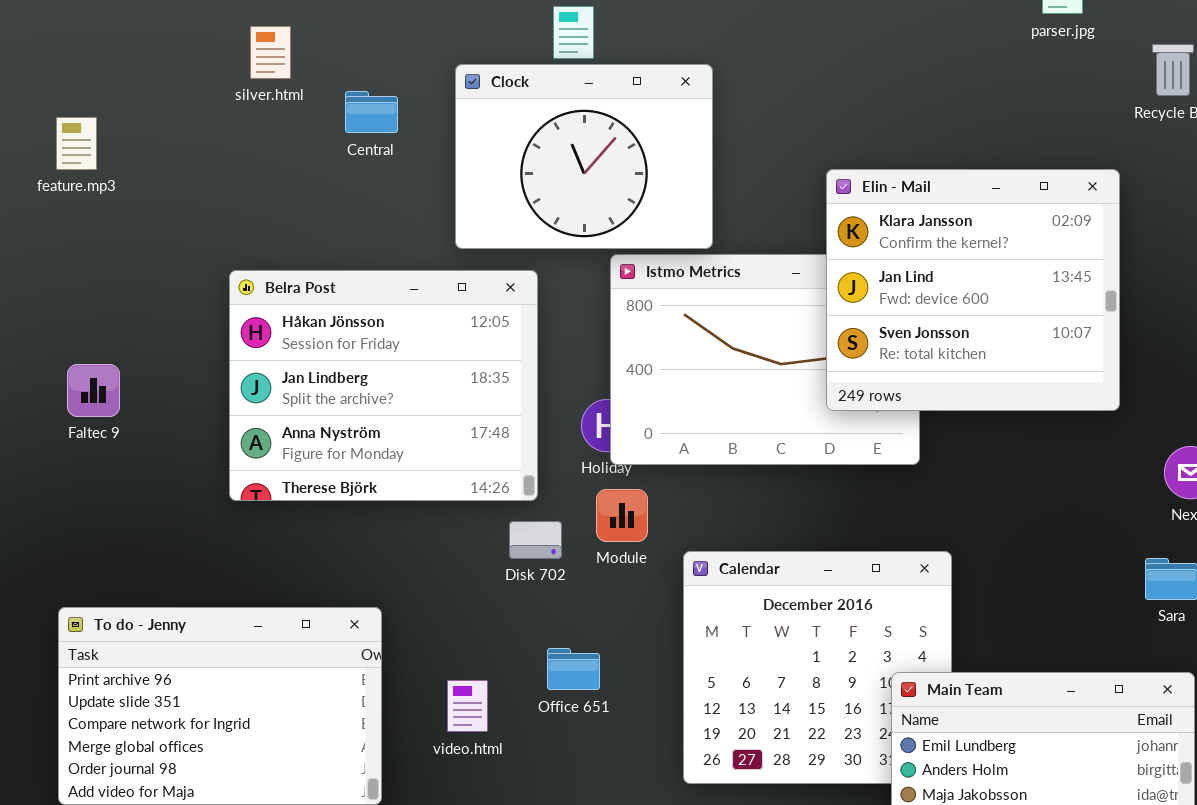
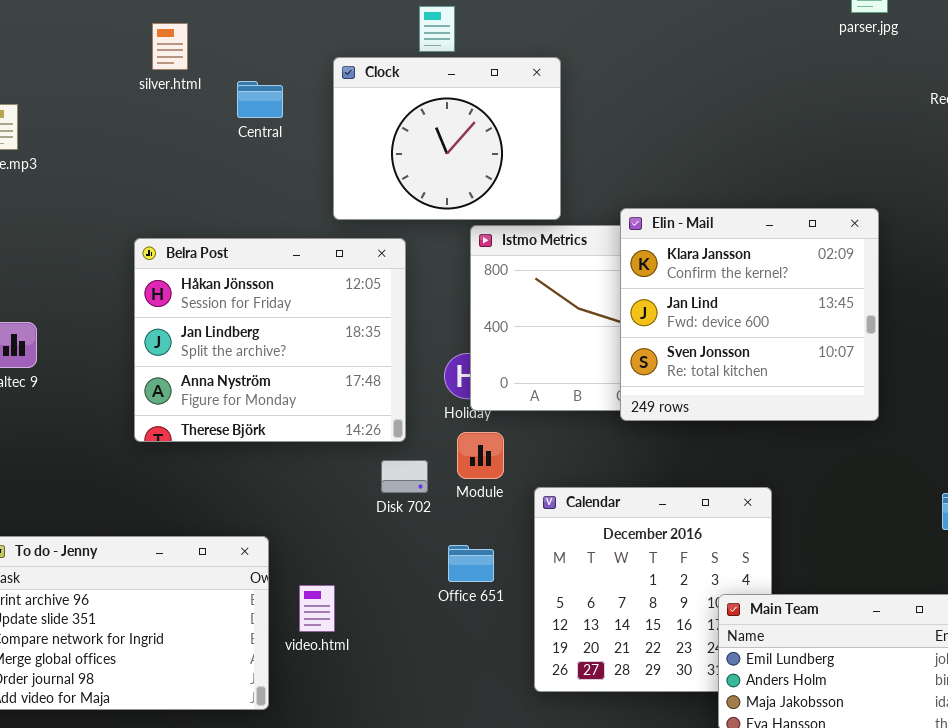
Elin - Mail: [826,169,1120,411] -> [620,208,879,421], moved
Office 651: [547,648,600,690] -> [448,545,494,582], moved
video.html: [447,680,488,732] -> [299,585,335,632], moved

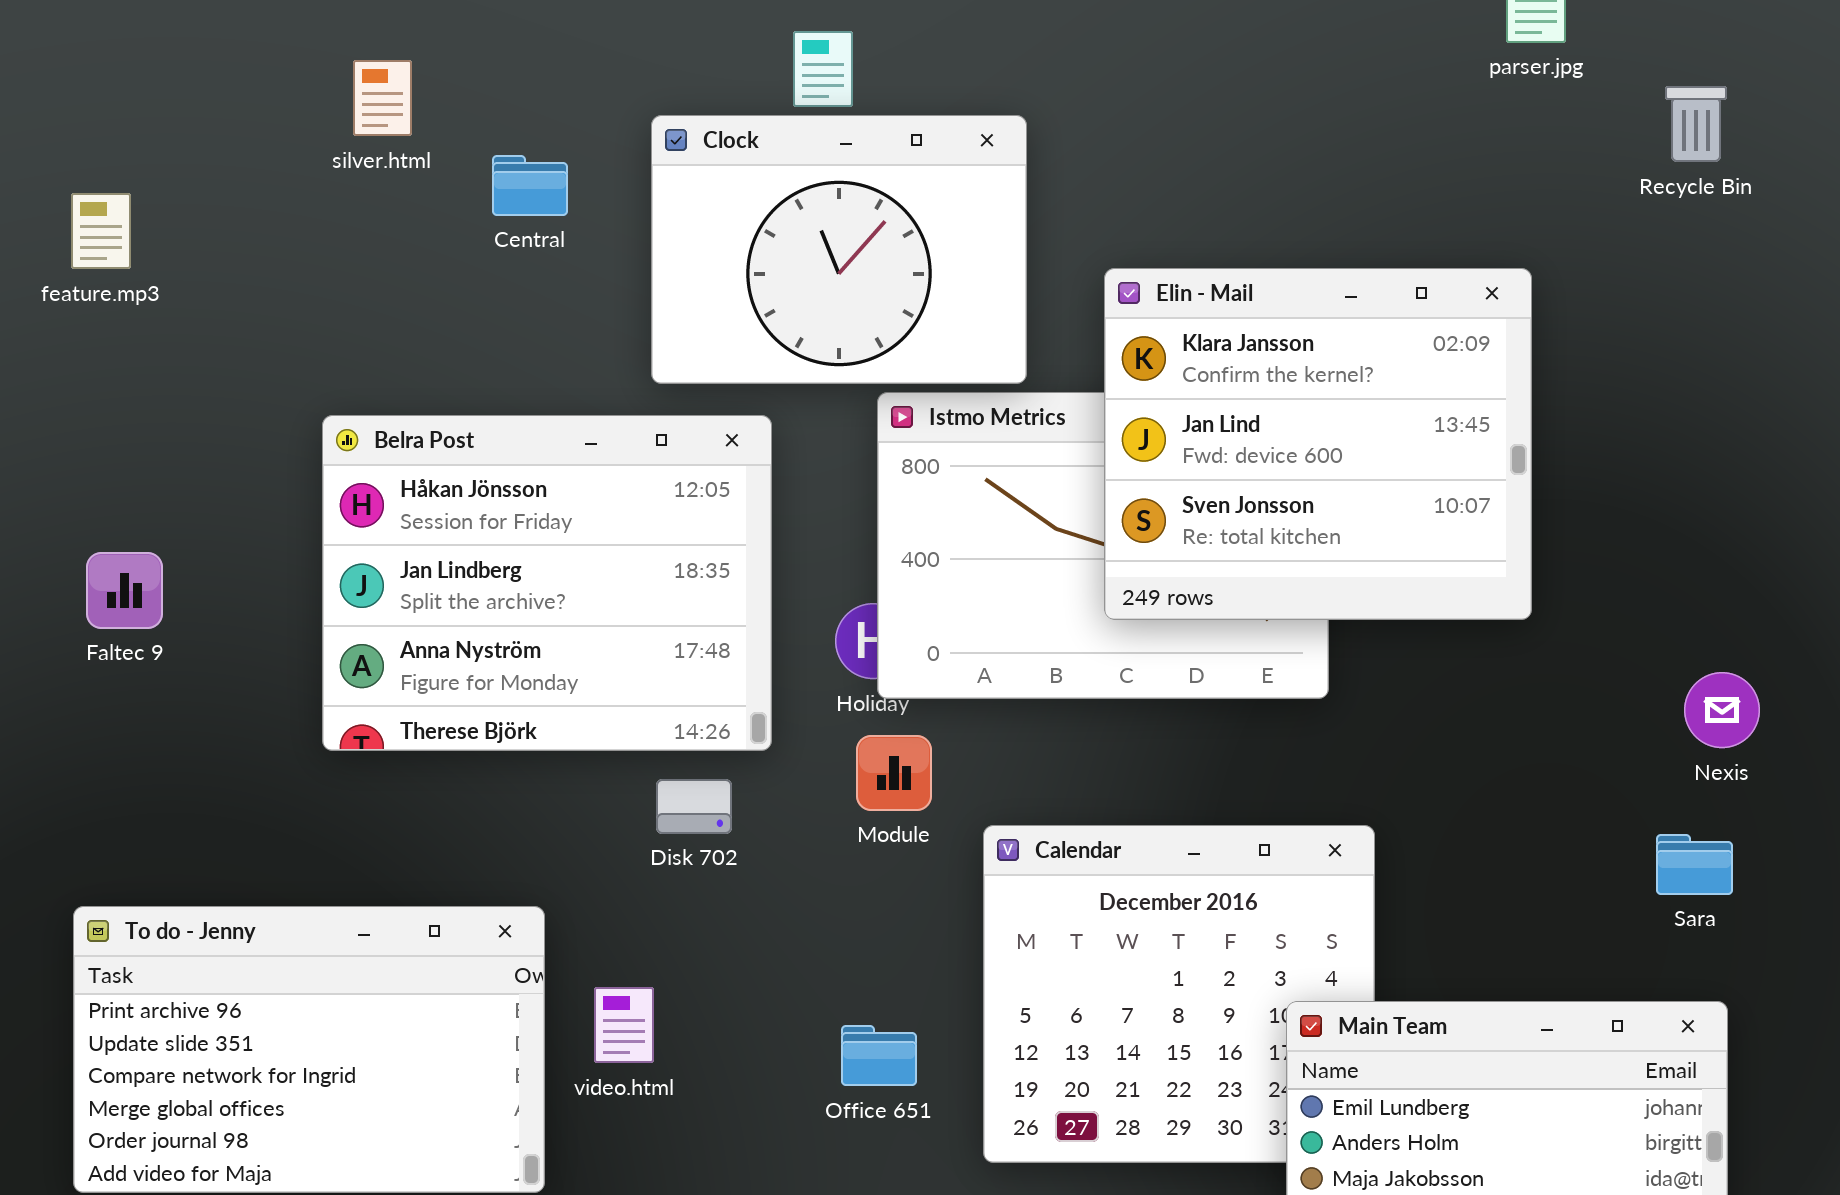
Elin - Mail: [620,208,879,421] -> [1104,268,1532,620], moved
Disk 702: [381,460,428,493] -> [656,779,732,834], moved
Office 651: [448,545,494,582] -> [841,1025,917,1086], moved

